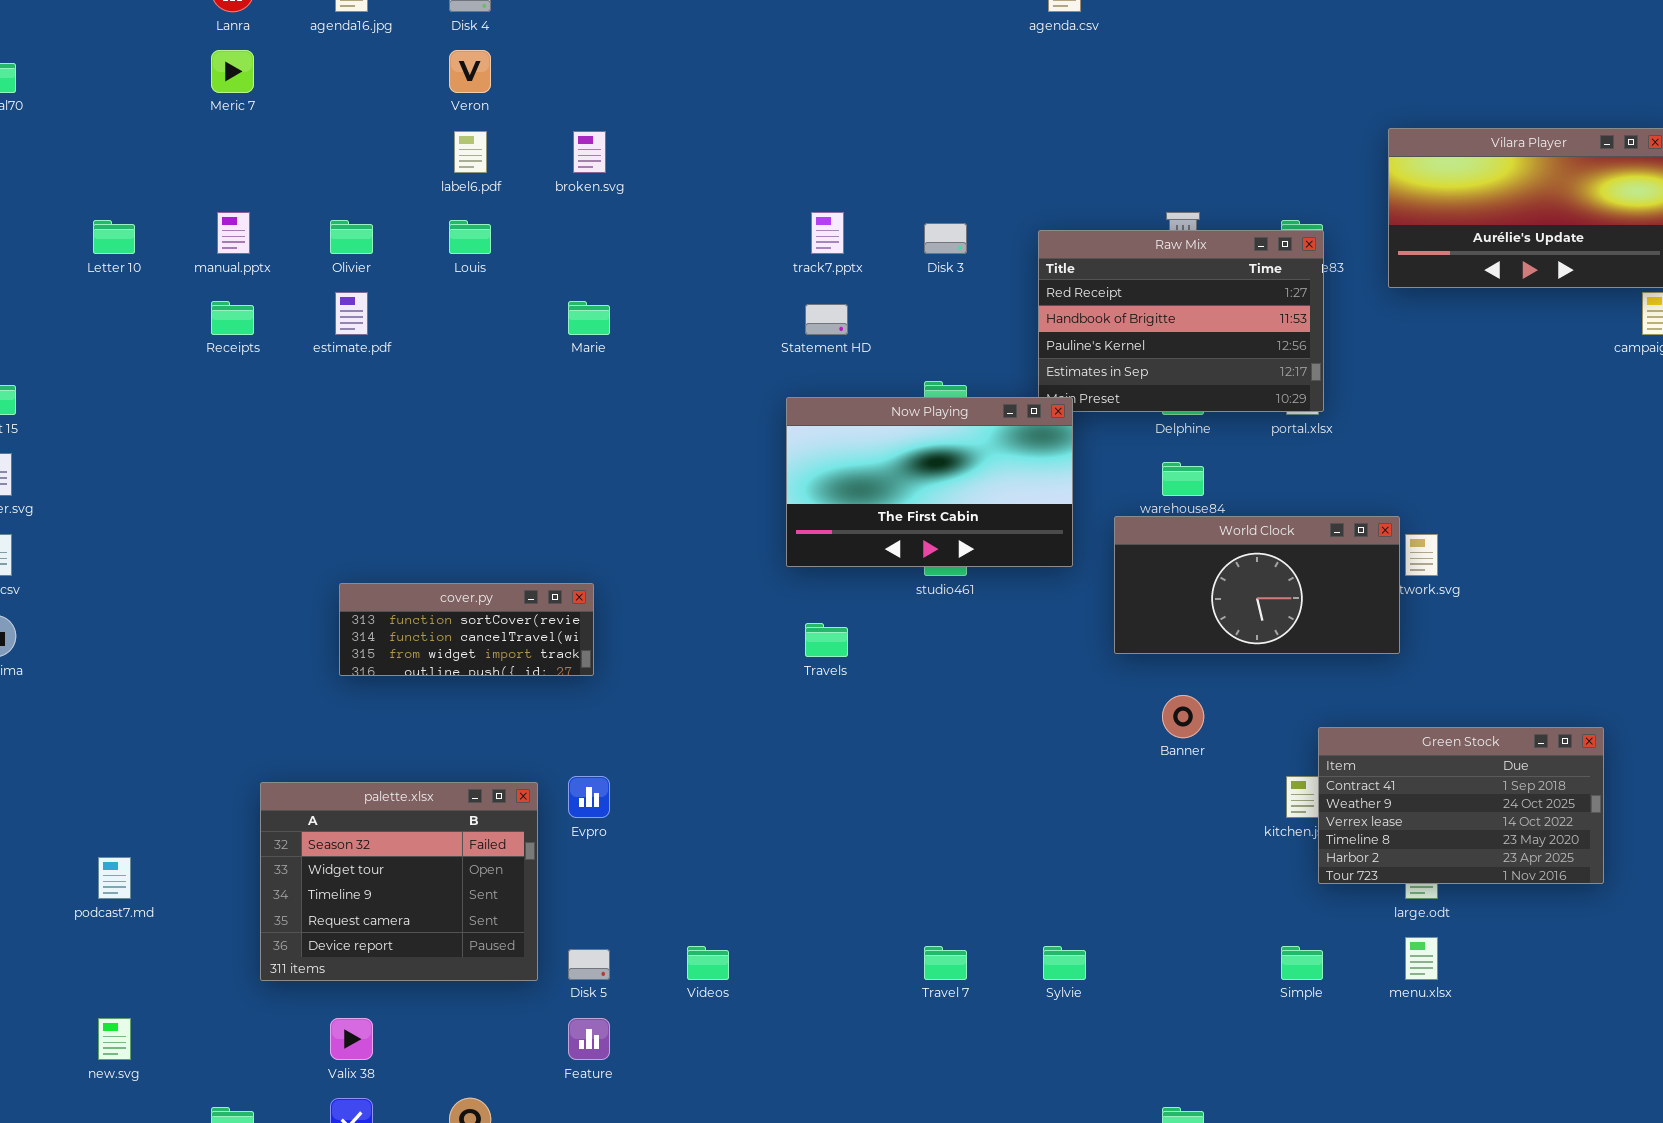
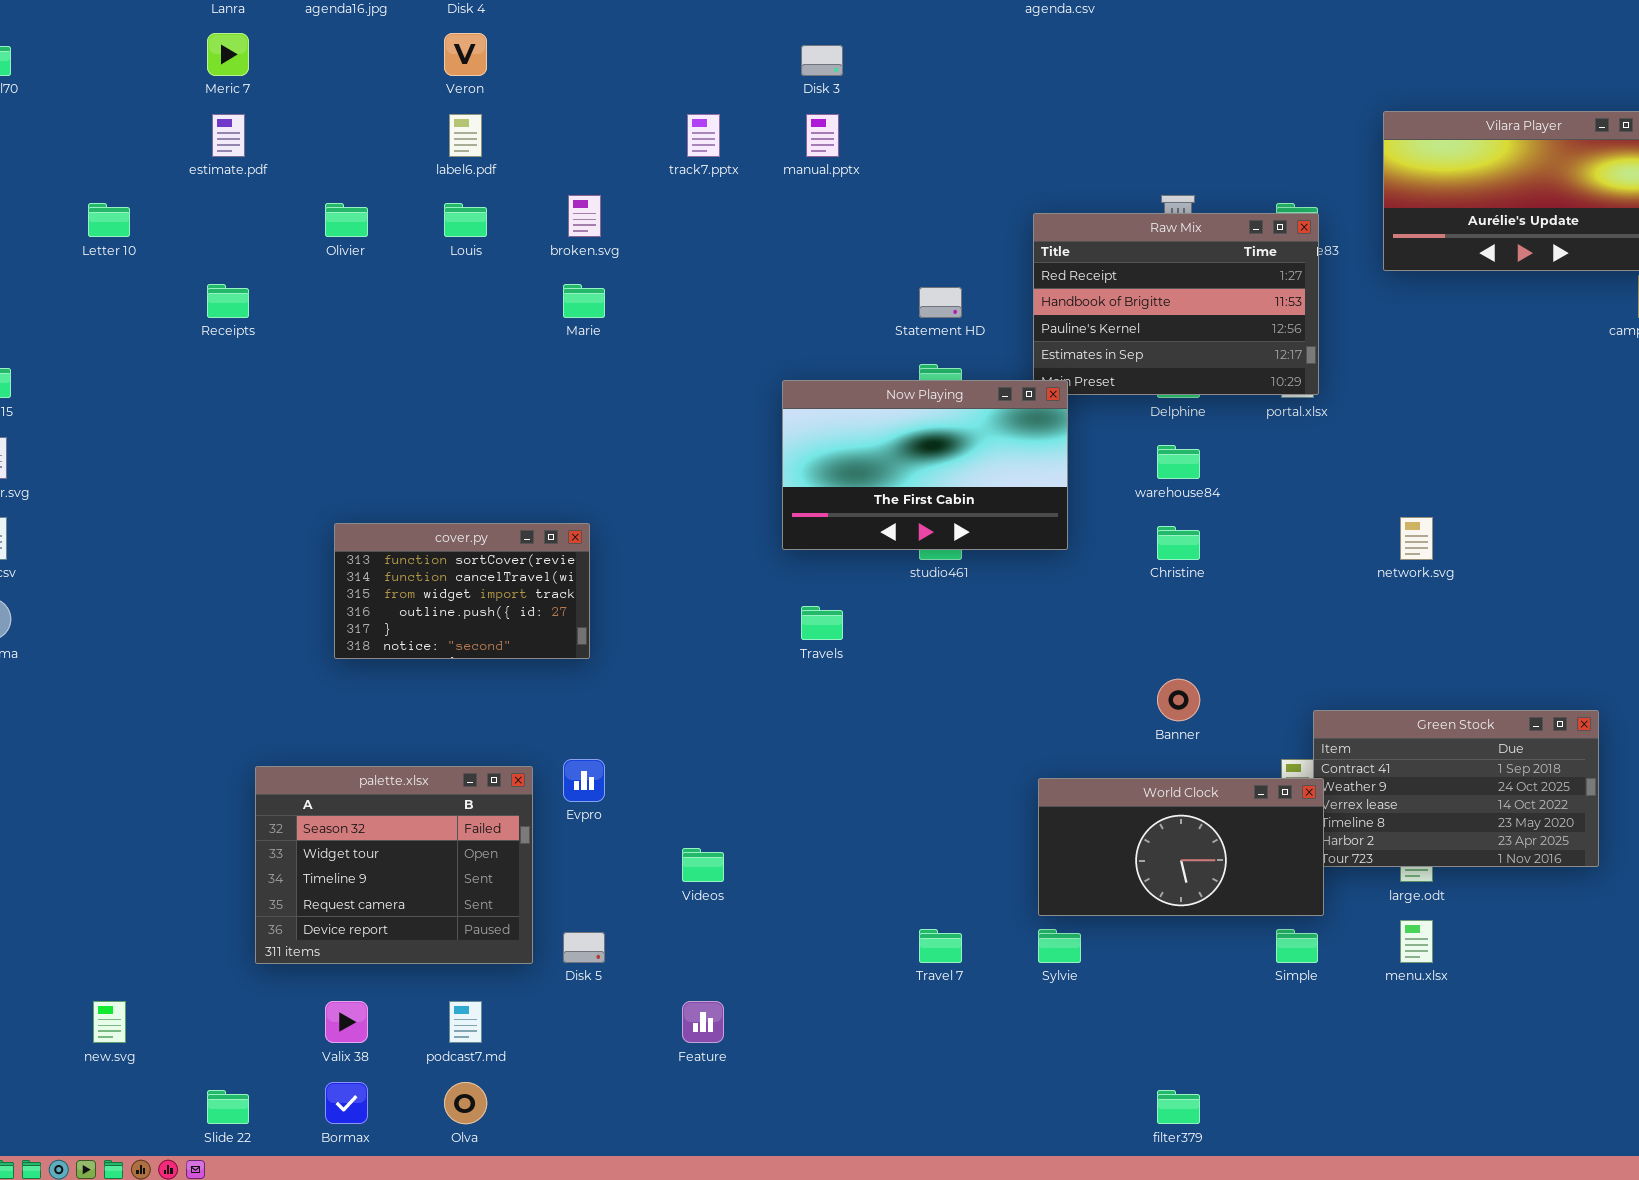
broken.svg: [573,131,606,173] -> [568,195,601,237], moved
manual.pptx: [217,212,250,254] -> [806,114,839,157], moved
track7.pptx: [811,212,844,254] -> [687,114,720,157], moved
Disk 3: [924,223,967,254] -> [801,45,843,76], moved
estimate.pdf: [335,292,368,335] -> [212,114,245,157], moved
Statement HD: [805,304,848,335] -> [919,287,962,318], moved
World Clock: [1114,516,1400,654] -> [1038,778,1324,916], moved
cover.py: [339,583,594,676] -> [334,523,590,659], resized
podcast7.md: [98,857,131,899] -> [449,1001,482,1043], moved
Videos: [687,946,729,980] -> [682,848,724,882], moved
Feature: [568,1018,610,1060] -> [682,1001,724,1043], moved

